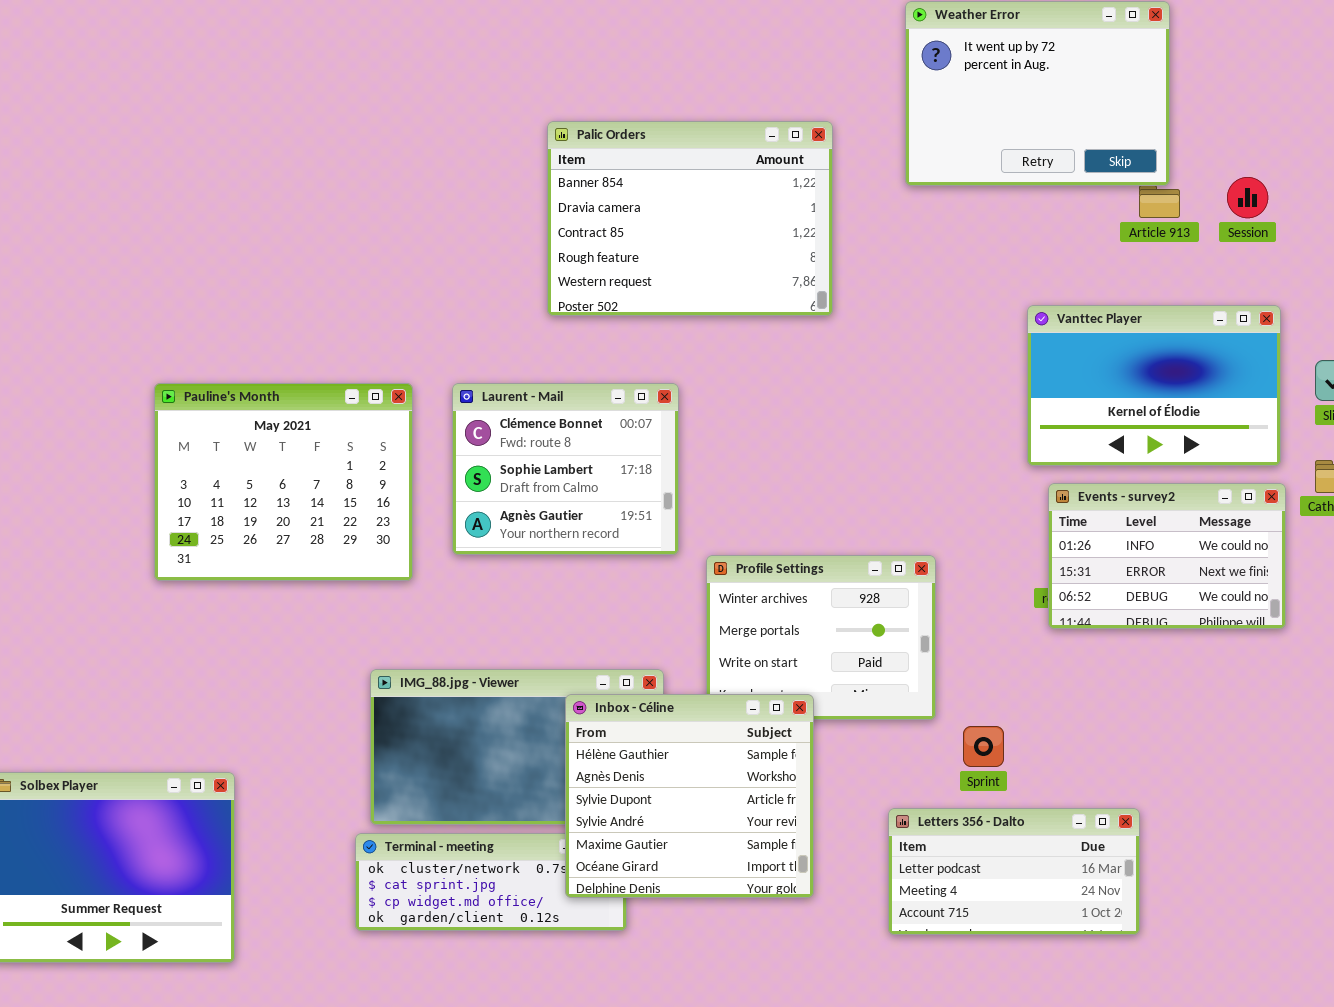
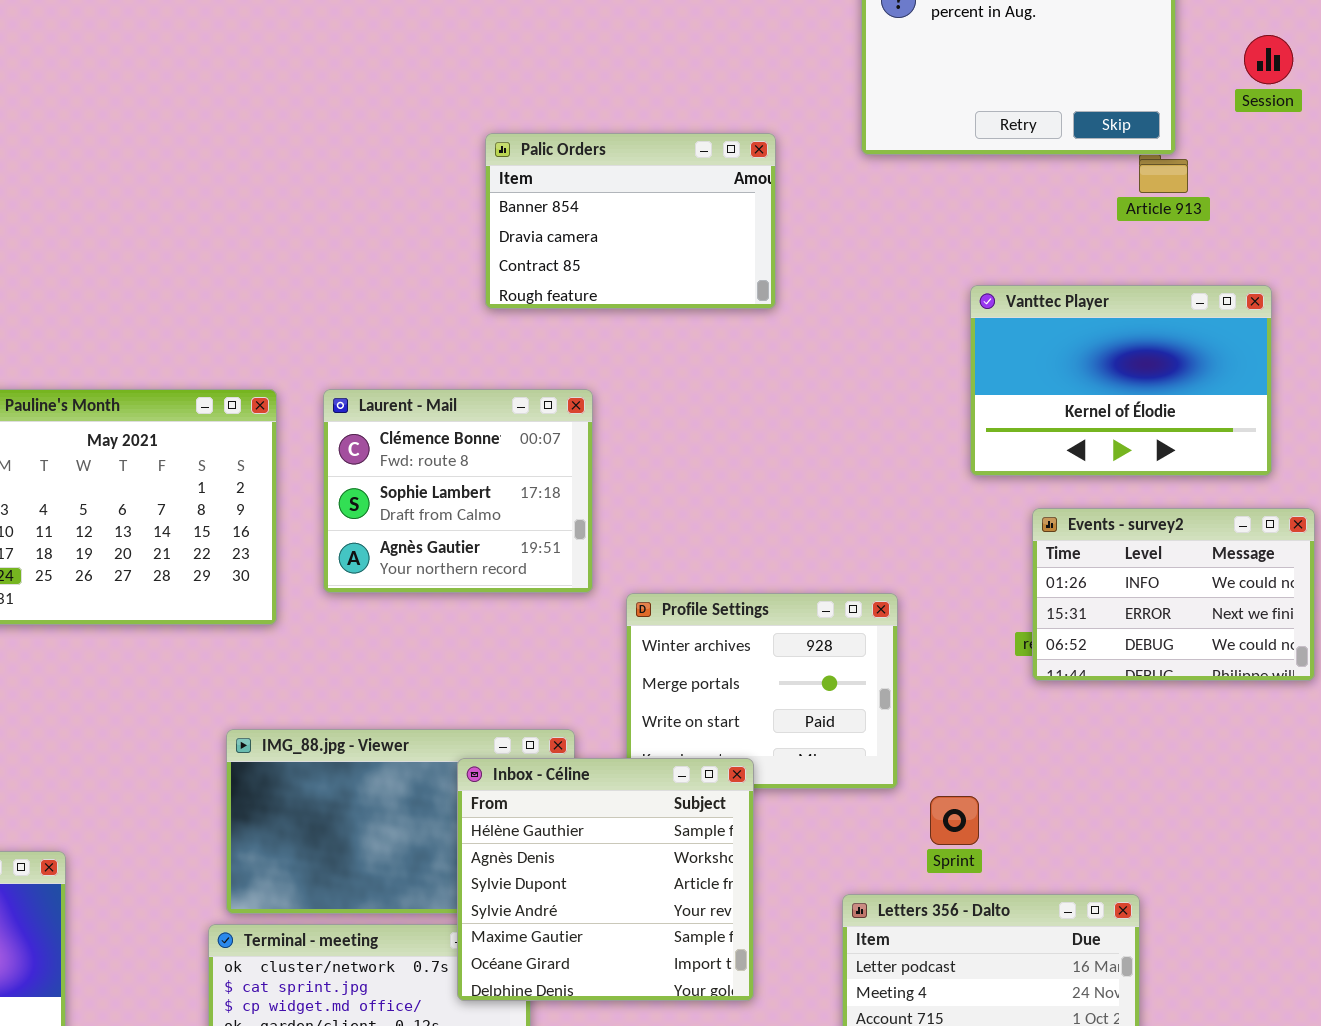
Palic Orders: [547,121,833,316] -> [485,133,776,309], resized
Session: [1227,177,1268,218] -> [1244,35,1293,84], moved
Vanttec Player: [1027,305,1281,466] -> [970,285,1272,476], moved

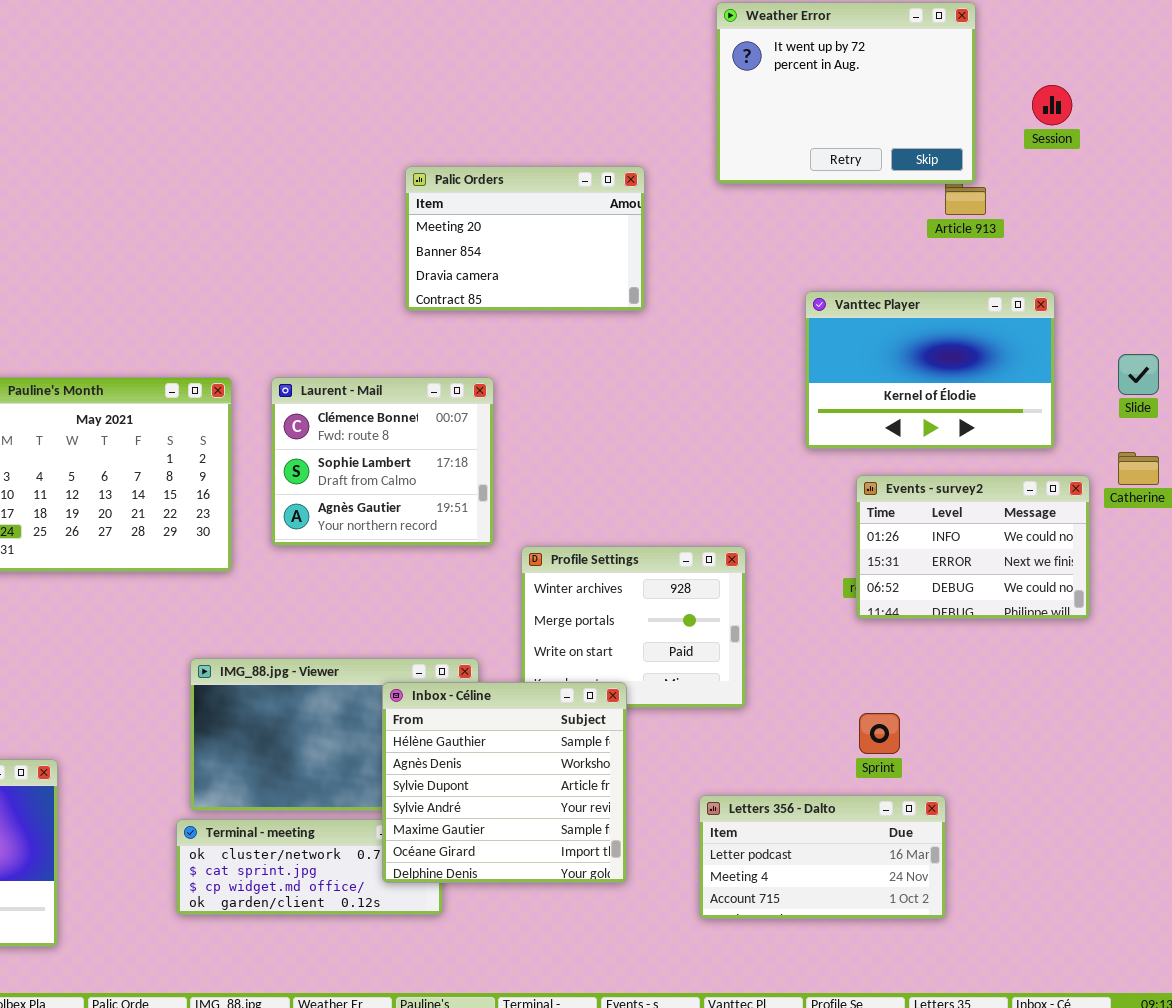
Palic Orders: [485,133,776,309] -> [405,166,645,311], scrolled up 1 row
Sprint: [930,796,979,845] -> [859,713,900,754], moved

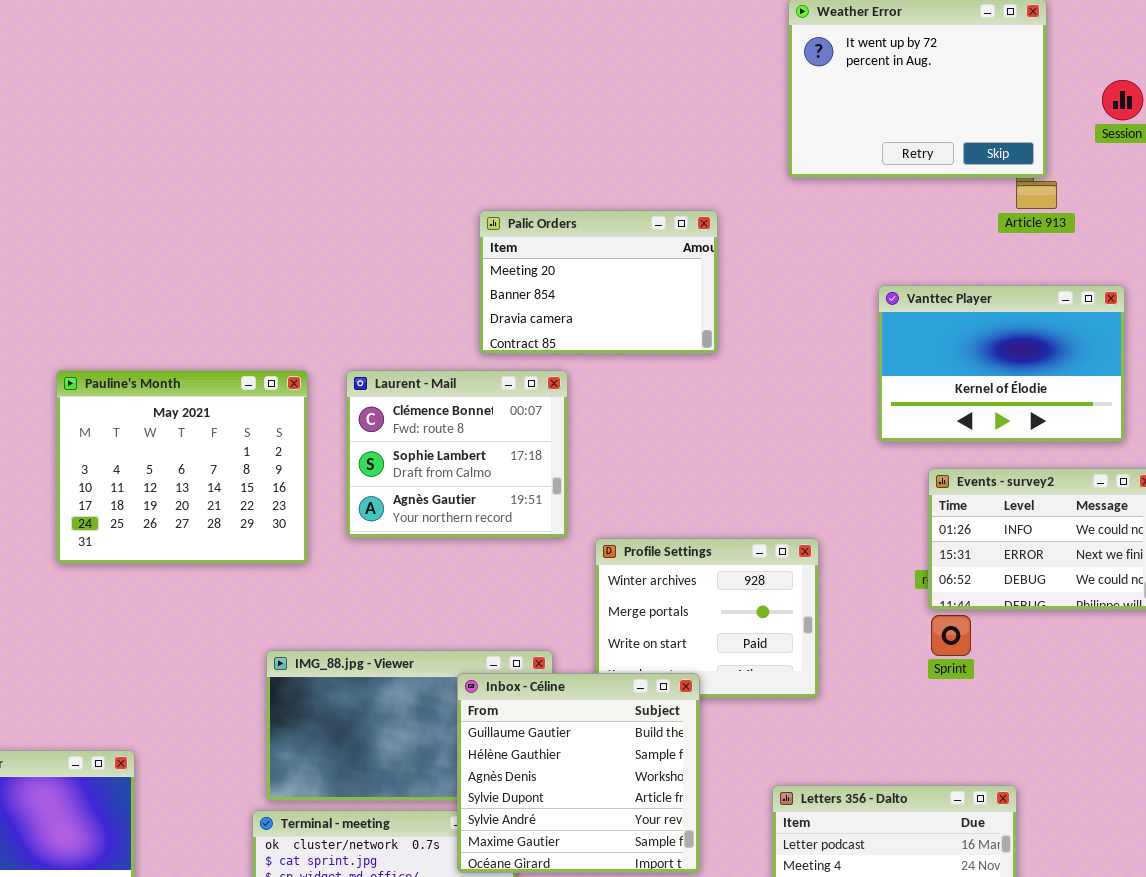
Palic Orders: [405,166,645,311] -> [479,210,718,354], moved
Inbox - Céline: [382,682,627,883] -> [457,673,700,873], scrolled up 1 row
Sprint: [859,713,900,754] -> [931,615,971,656], moved

